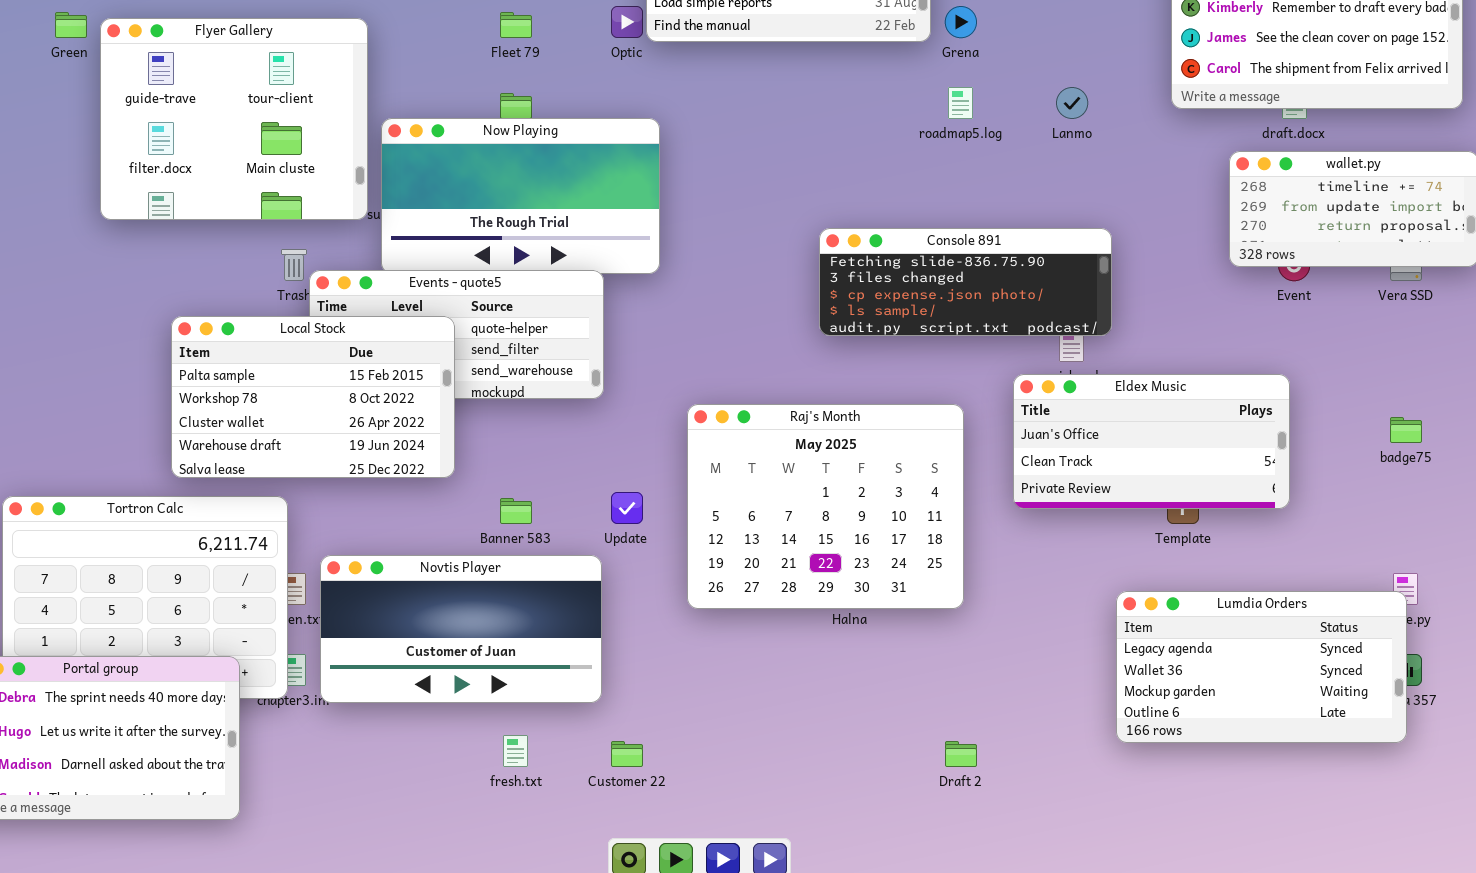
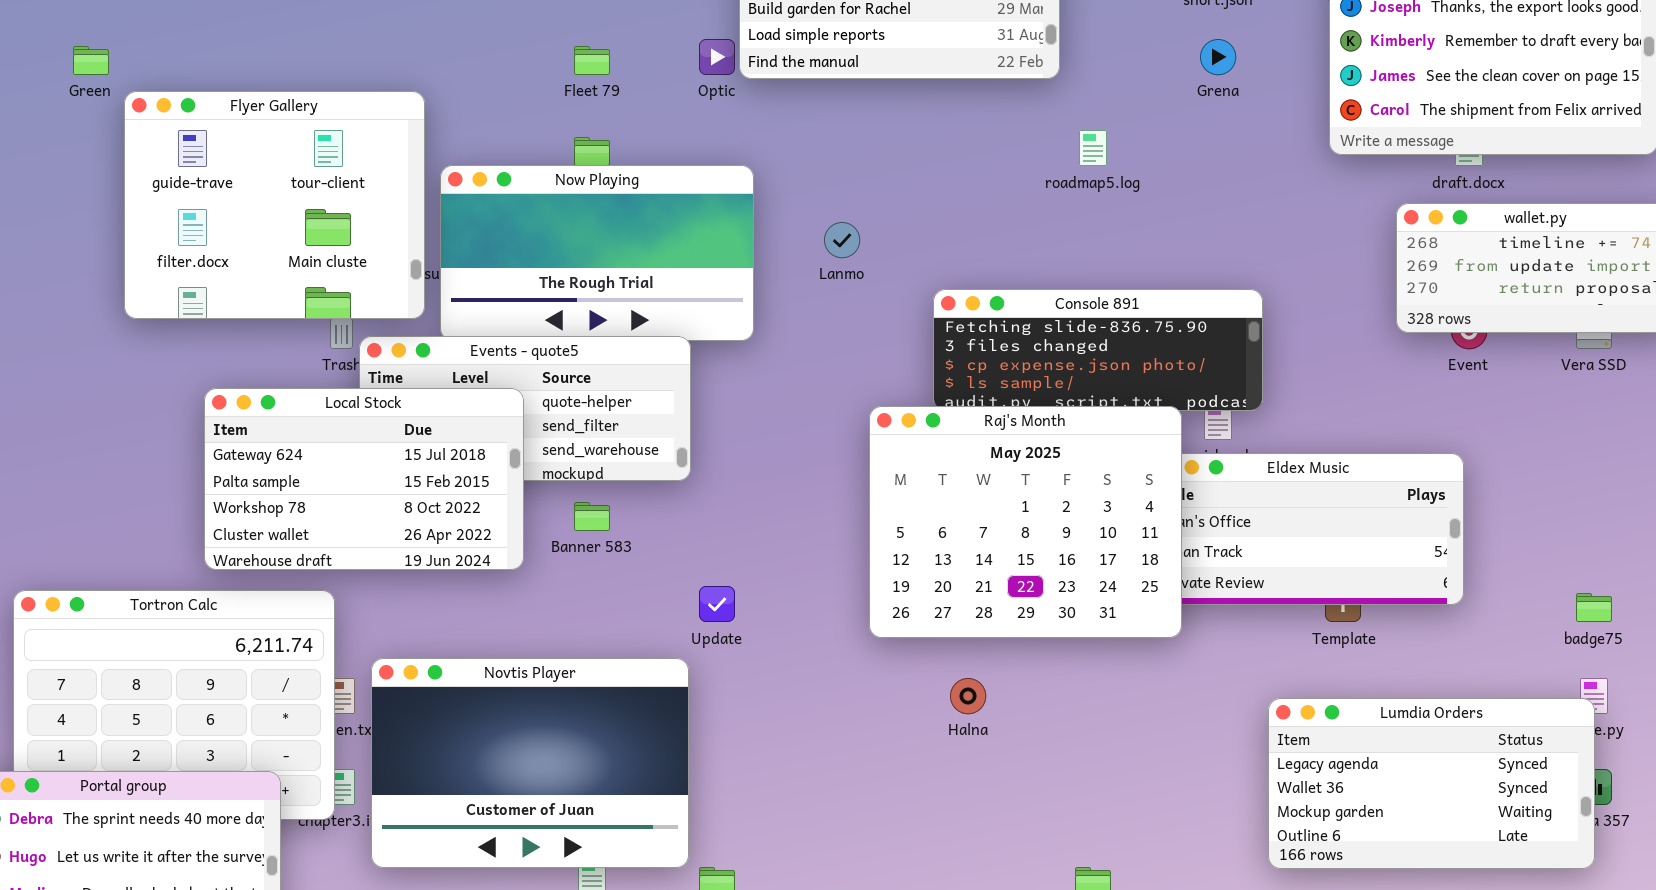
Grena: [945,6,977,38] -> [1200,39,1236,75], moved
Flyer Gallery: [100,18,368,220] -> [124,91,425,319], moved
Lanmo: [1056,87,1088,119] -> [824,222,860,258], moved
Local Stock: [171,316,455,478] -> [204,388,524,570], scrolled up 1 row
Raj's Month: [687,404,964,609] -> [869,406,1182,638], moved
badge75: [1390,417,1422,443] -> [1576,593,1612,622], moved
Banner 583: [500,498,532,524] -> [574,502,610,531], moved
Novtis Player: [320,555,602,703] -> [371,658,689,868], resized

